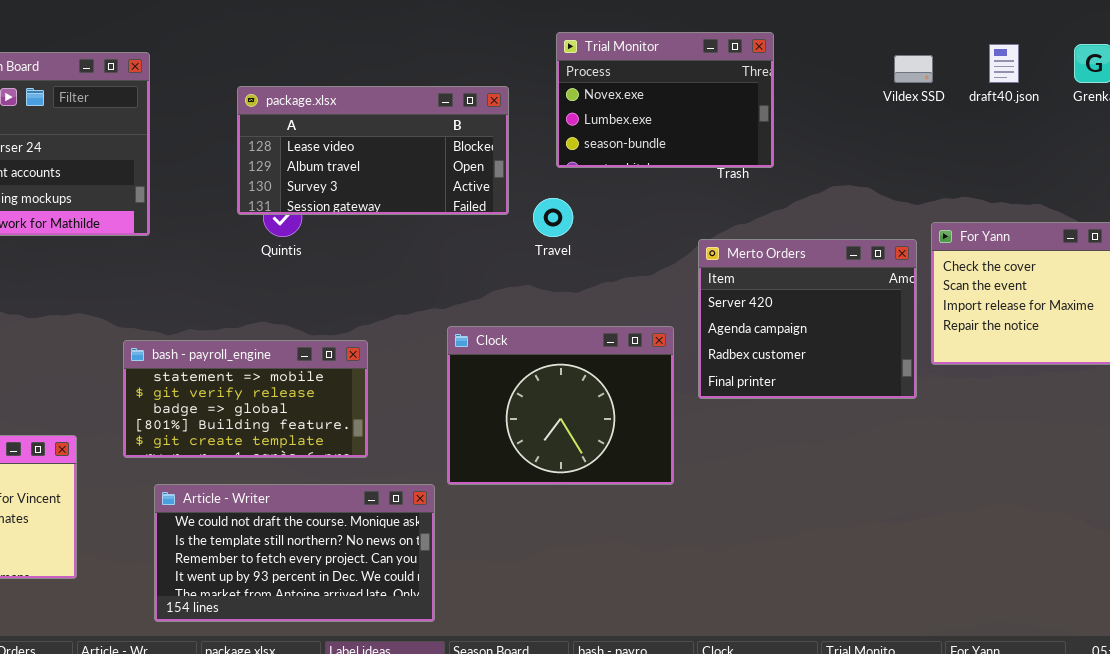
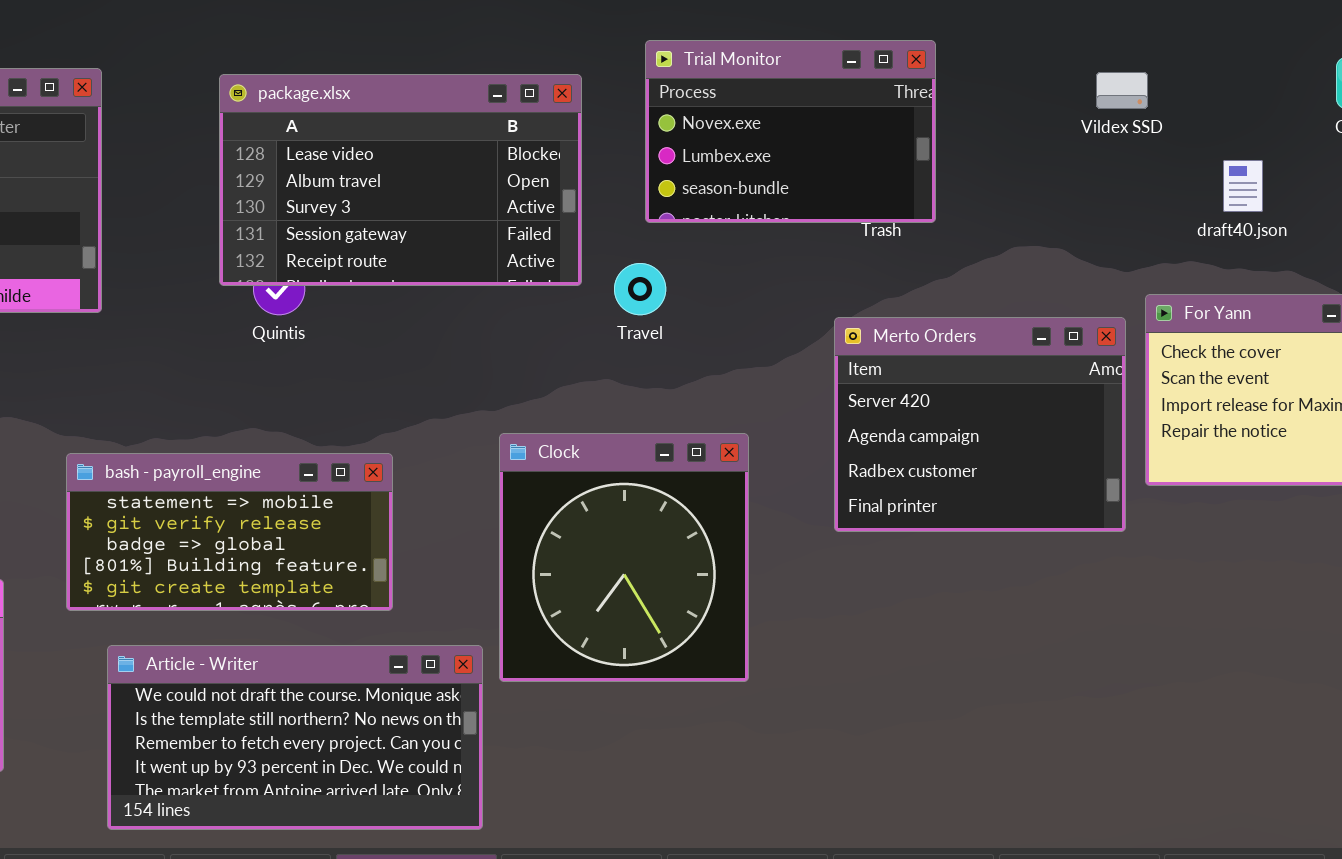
draft40.json: [989,44,1019,83] -> [1223,160,1263,212], moved
package.xlsx: [237,86,509,215] -> [219,74,582,286], resized
Clock: [447,326,674,485] -> [499,433,749,682], resized

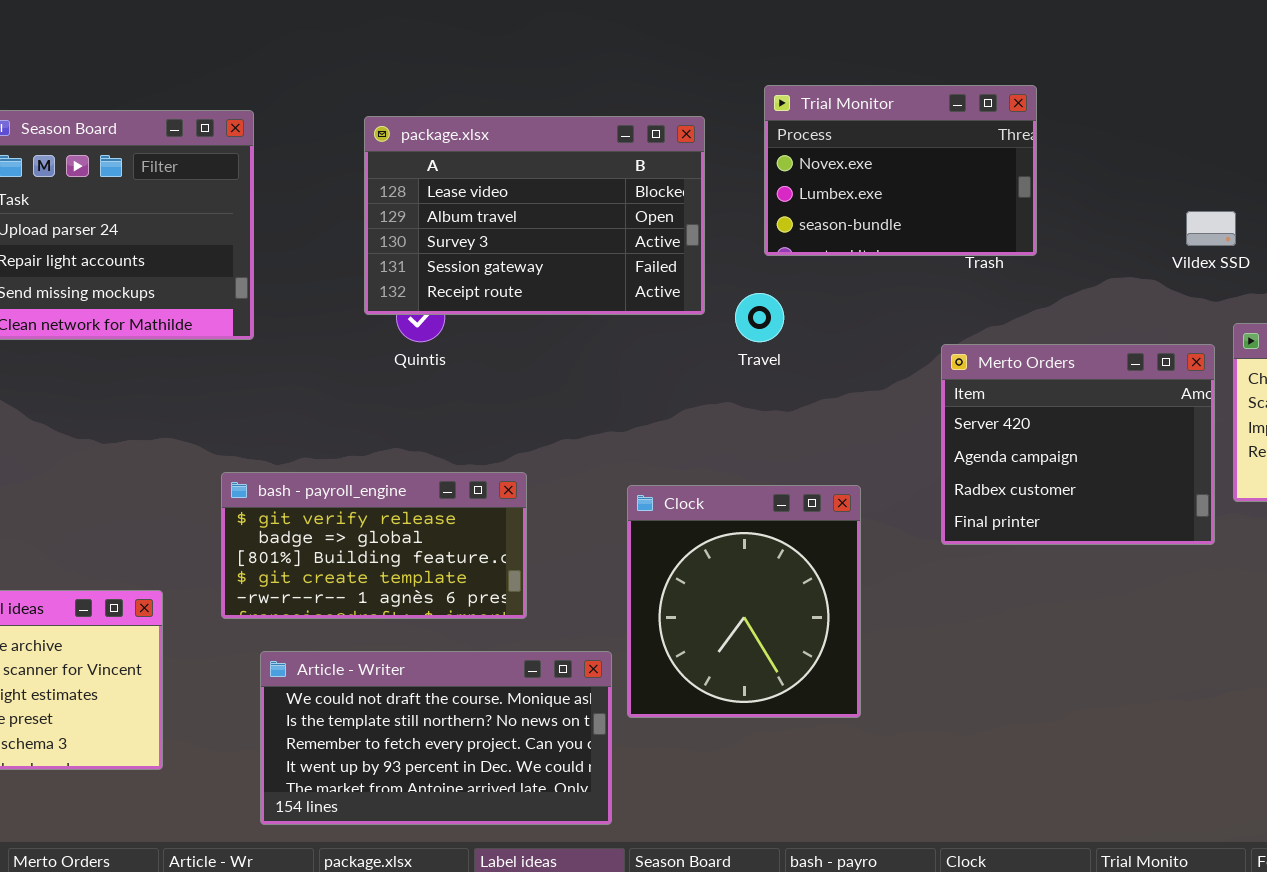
Vildex SSD: [1096,72,1148,109] -> [1186,211,1236,246], moved
Clock: [499,433,749,682] -> [627,485,861,718], moved
bash - payroll_engine: [66,453,393,611] -> [221,472,527,619], scrolled down 1 row

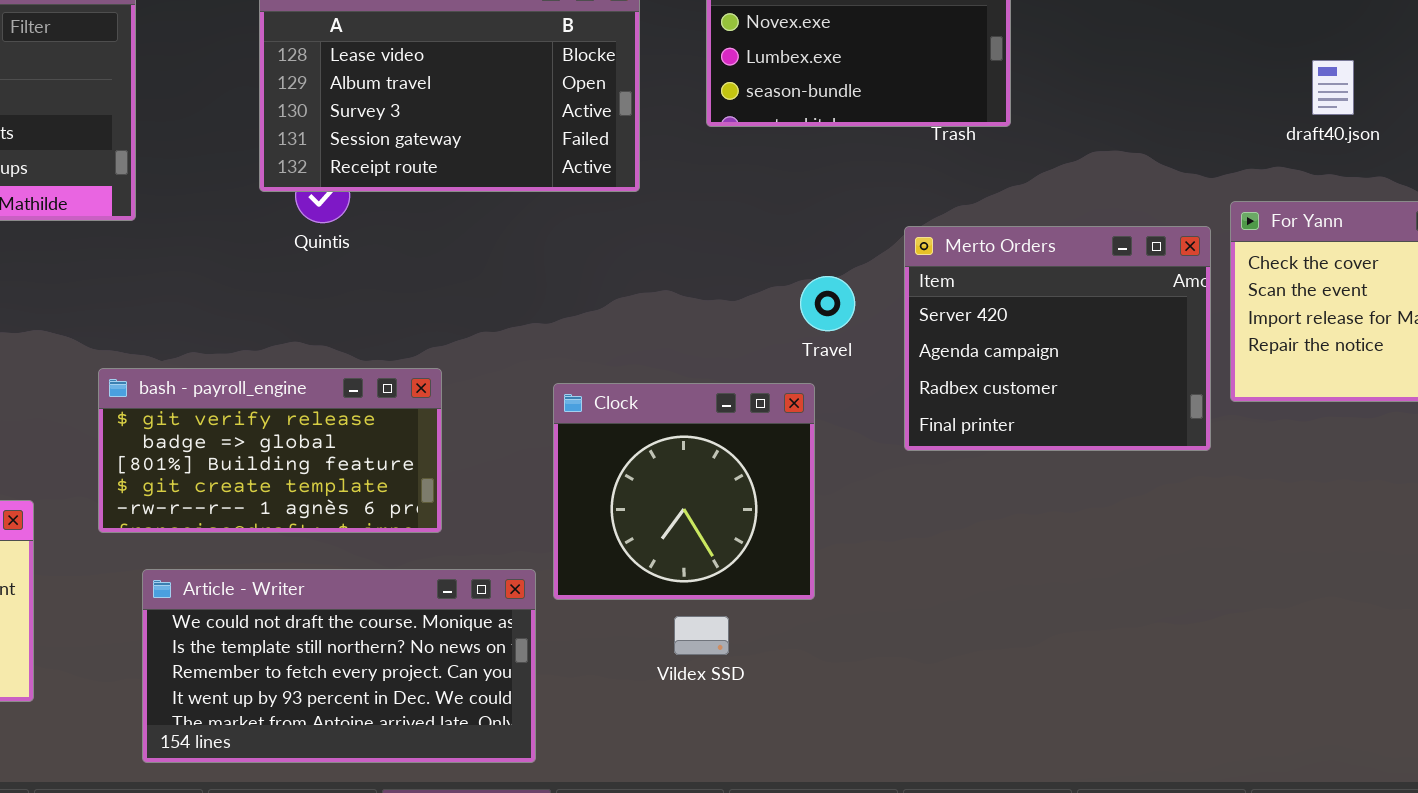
Vildex SSD: [1186,211,1236,246] -> [674,616,729,655], moved
Travel: [735,293,784,342] -> [800,276,855,331], moved
Clock: [627,485,861,718] -> [553,383,815,600], resized

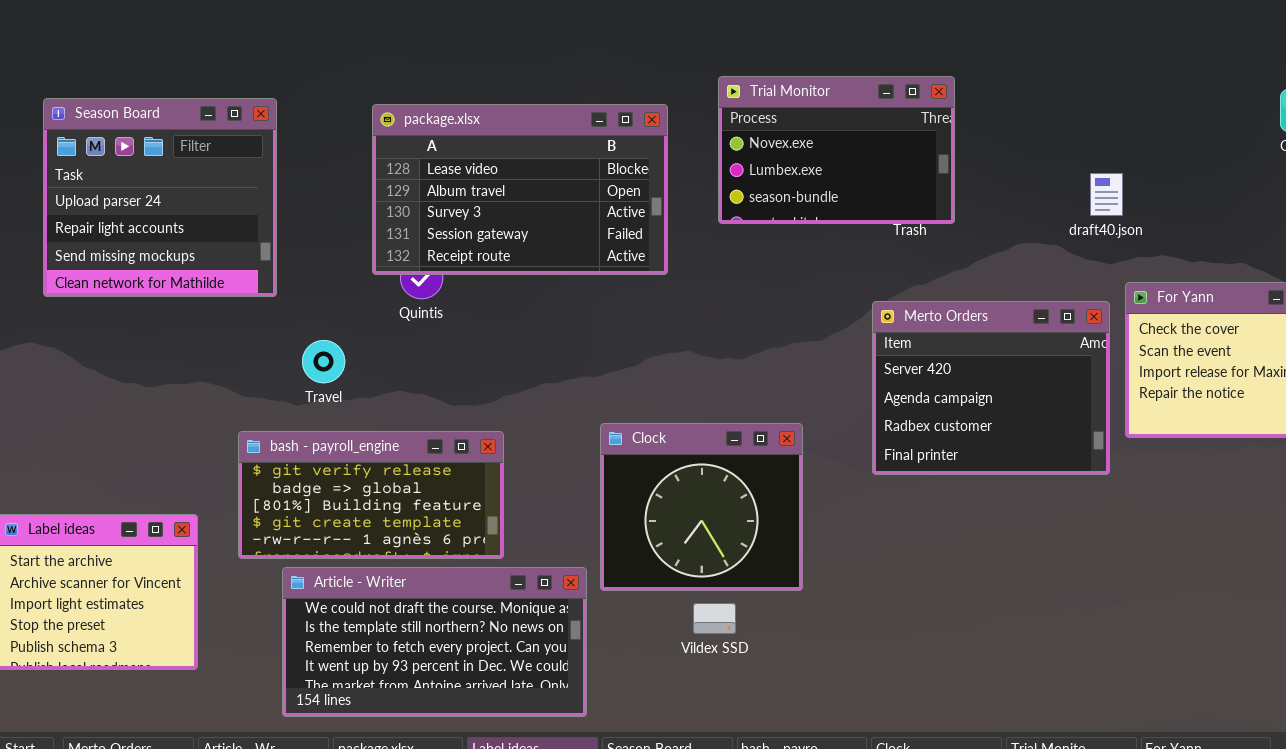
draft40.json: [1312,60,1354,115] -> [1090,173,1123,216], moved
Travel: [800,276,855,331] -> [302,340,345,383], moved
bash - payroll_engine: [98,368,442,533] -> [238,431,504,559], moved

